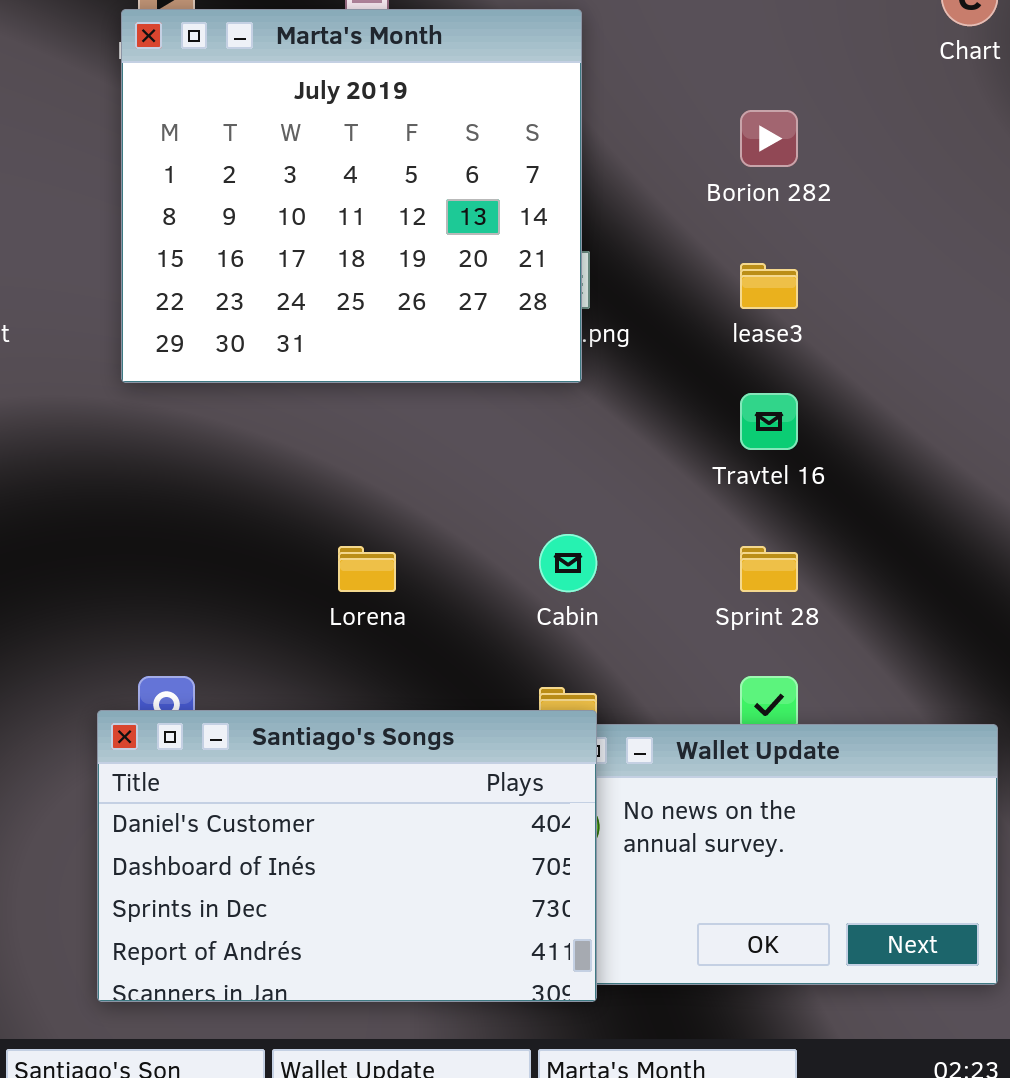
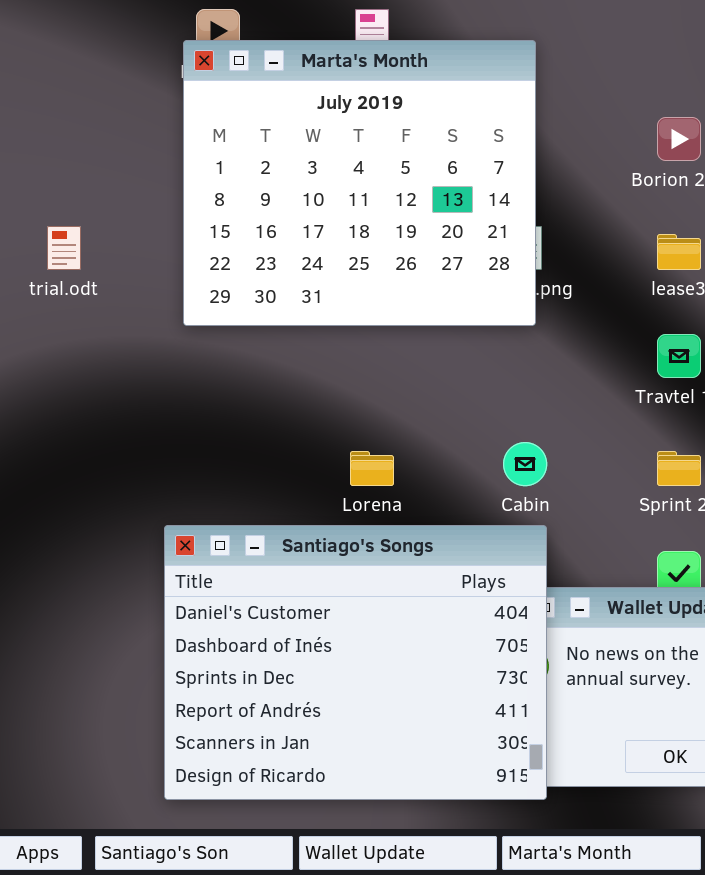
Santiago's Songs: [97,710,597,1002] -> [164,525,547,800], resized

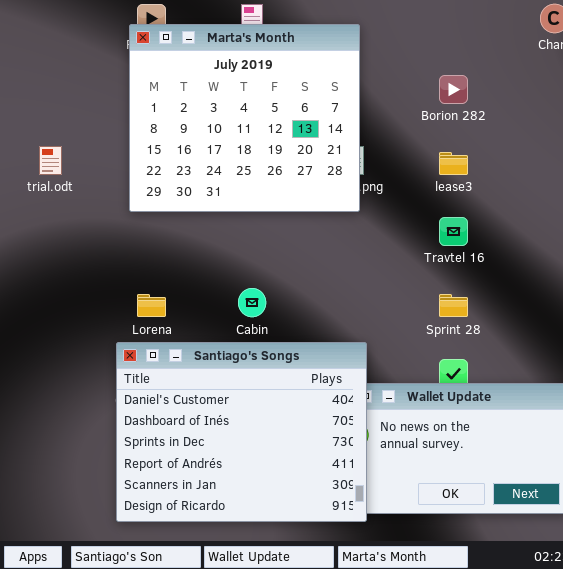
Cabin: [503,442,547,486] -> [238,288,266,317], moved
Lorena: [350,451,394,486] -> [137,294,166,317], moved

